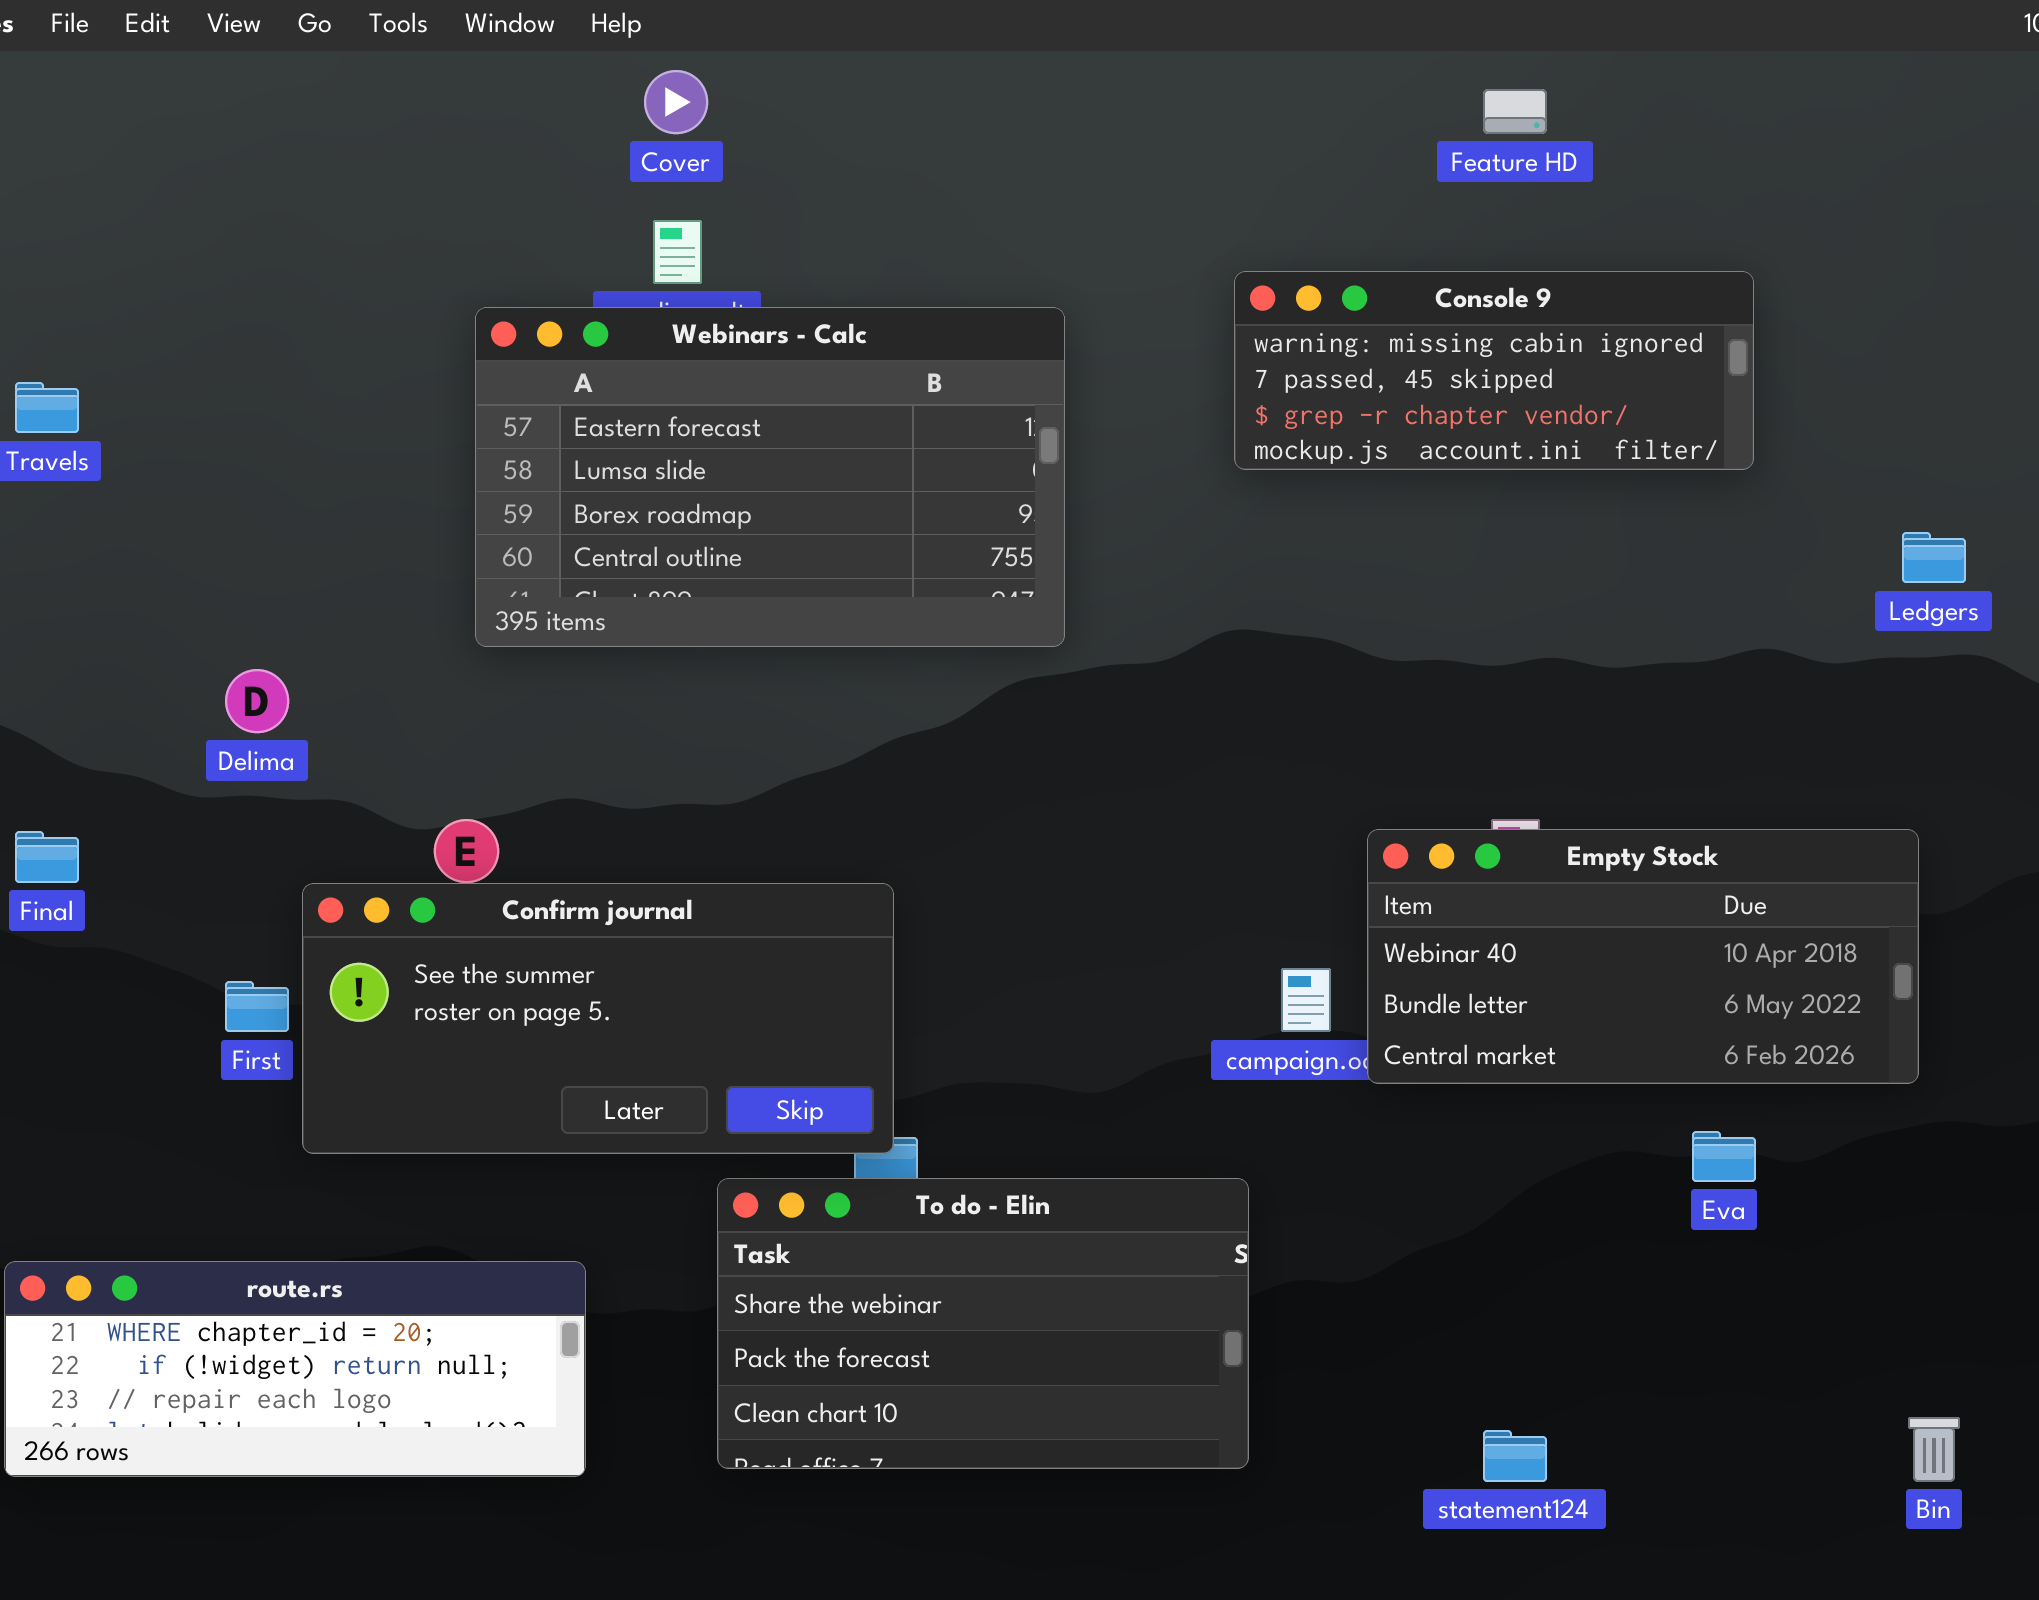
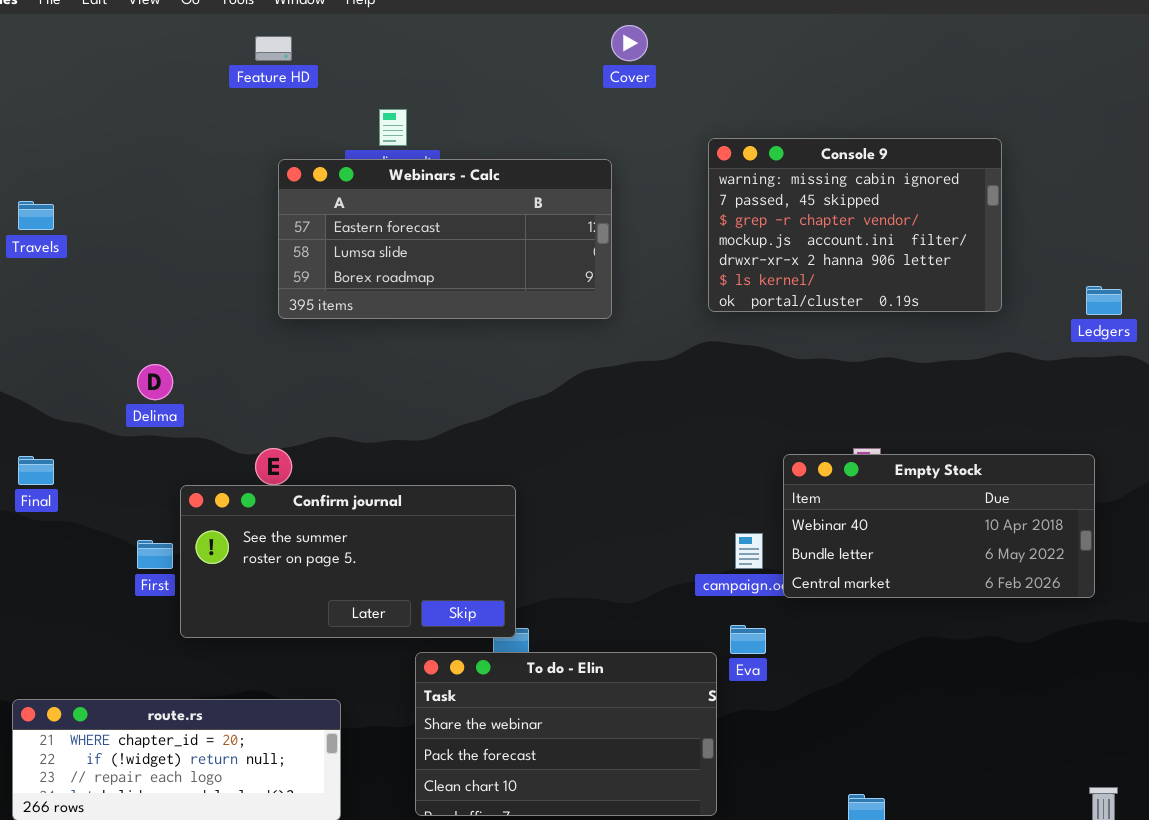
Cover: [644,70,708,134] -> [611,25,648,61], moved
Feature HD: [1483,89,1547,134] -> [255,36,292,61], moved
Console 9: [1234,271,1754,470] -> [708,138,1002,312], resized
Webinars - Calc: [475,307,1065,647] -> [278,159,612,319], resized
Eva: [1692,1131,1756,1182] -> [730,625,766,654], moved

